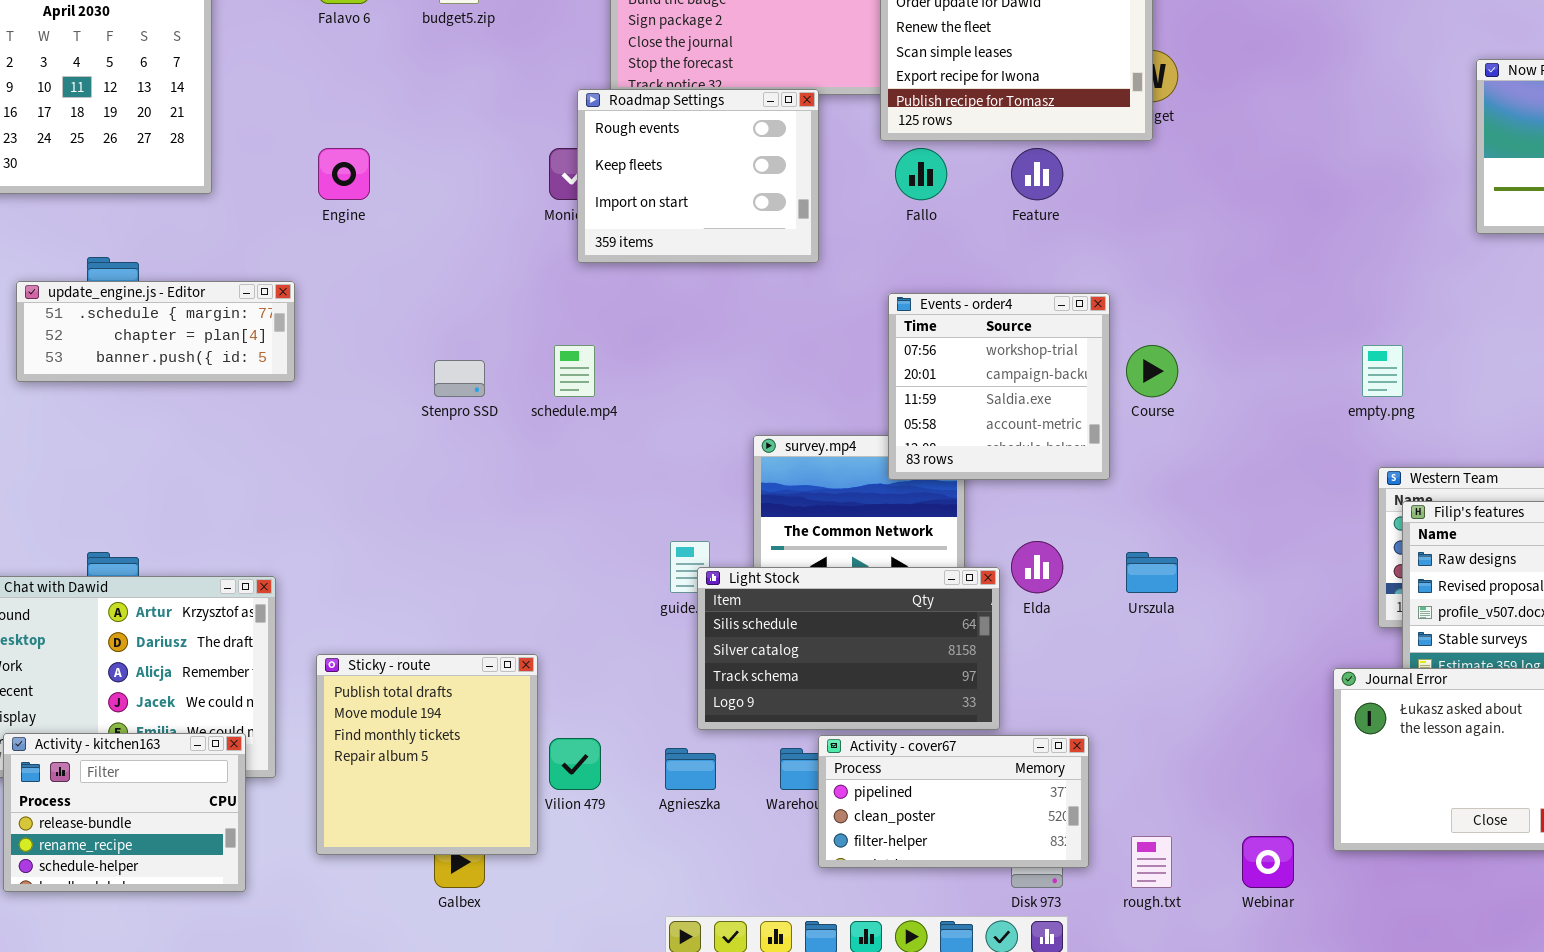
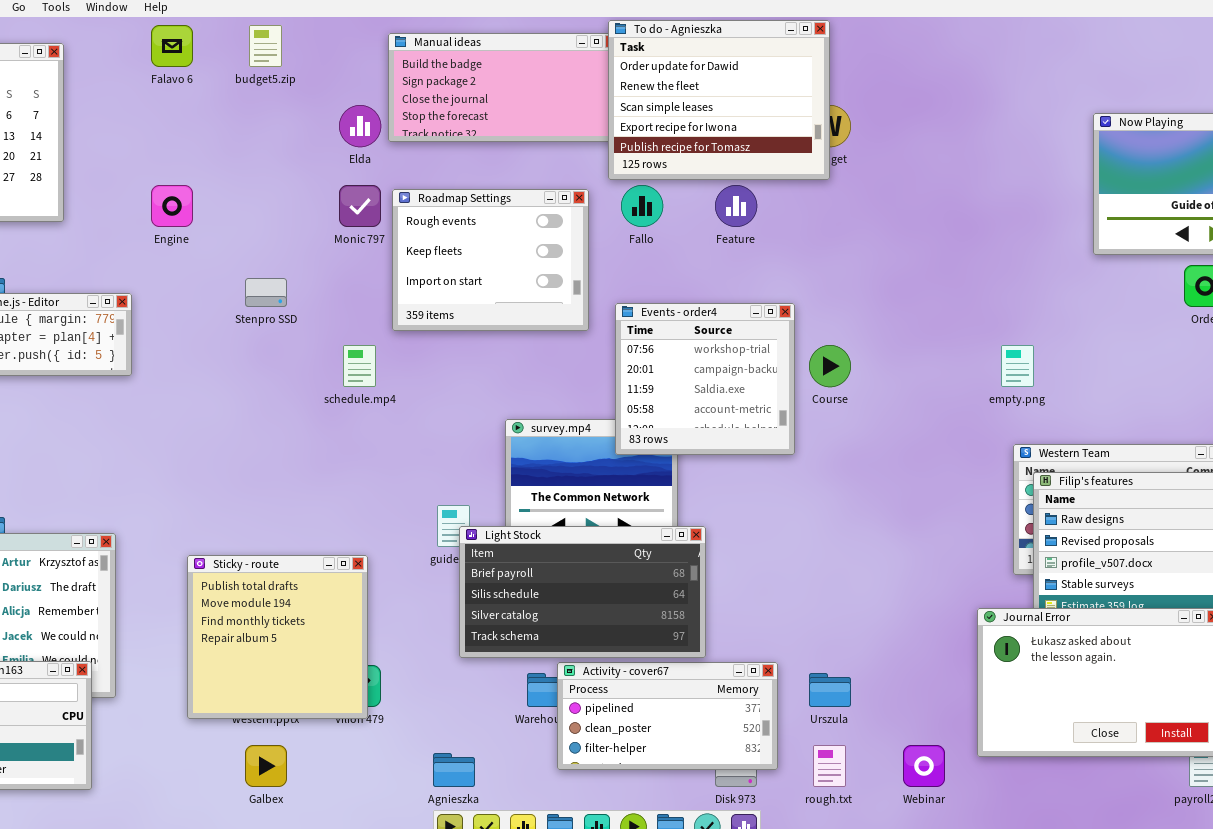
Roadmap Settings: [577,89,819,263] -> [392,189,589,331], moved
Stenpro SSD: [434,360,485,397] -> [245,278,287,307], moved
Elda: [1011,541,1063,593] -> [339,105,381,147], moved
Urszula: [1126,552,1178,593] -> [809,673,851,707], moved
Light Stock: [697,567,1000,730] -> [459,526,706,658], scrolled up 1 row
Sticky - route: [316,654,538,855] -> [187,555,368,719], moved
Agnieszka: [665,748,716,790] -> [433,753,475,787], moved

